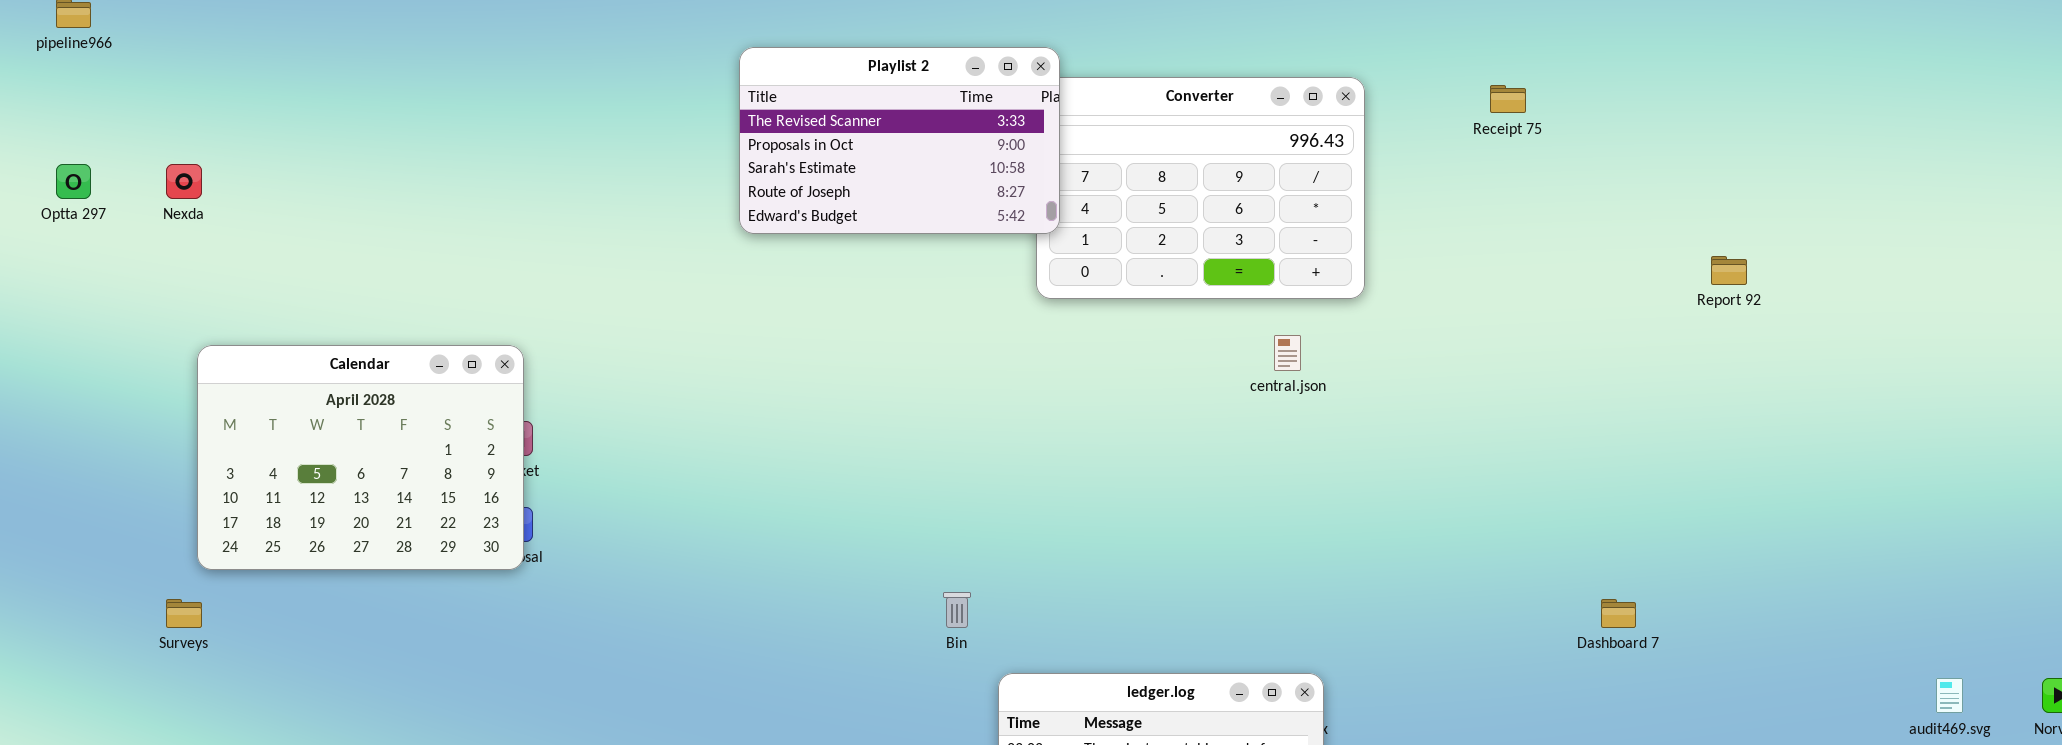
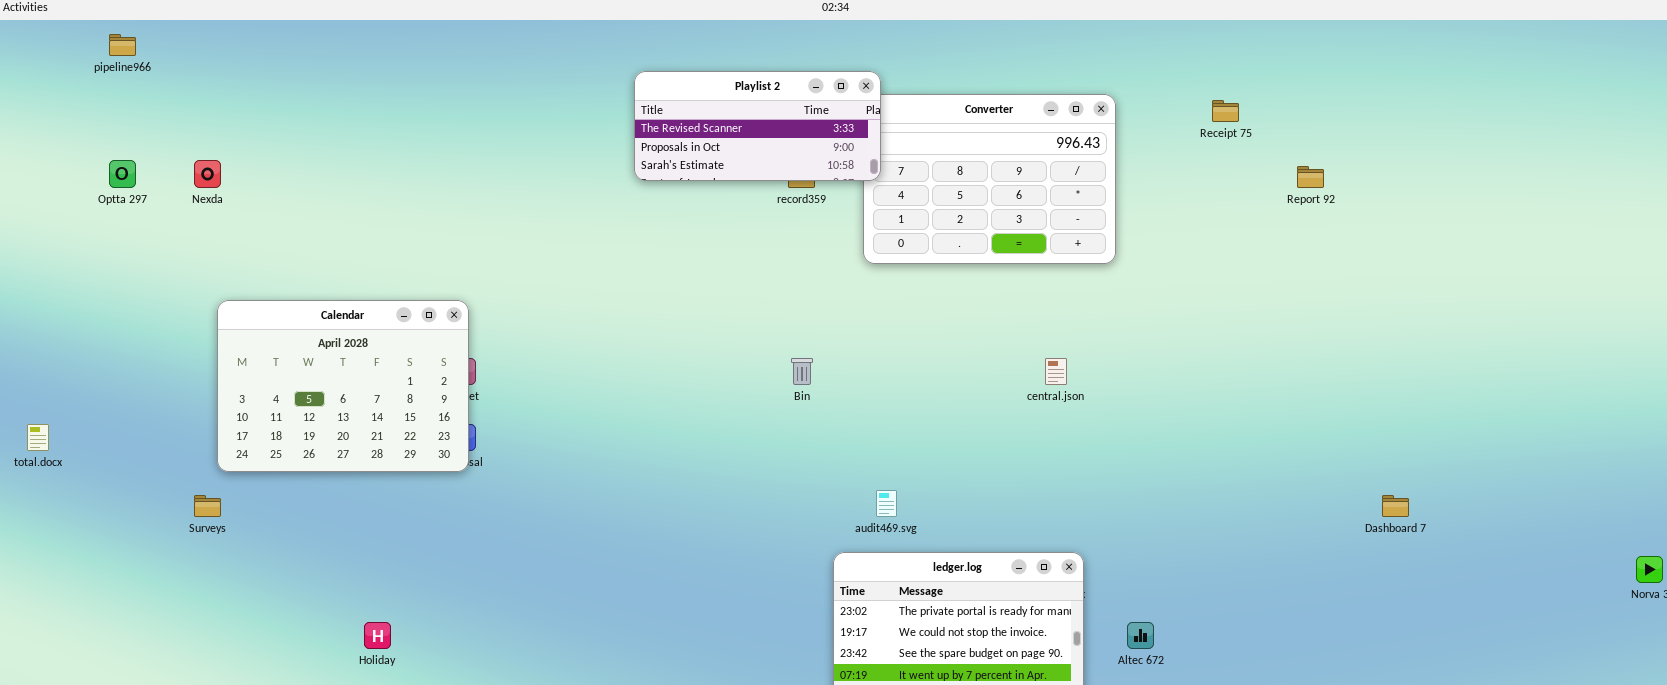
Playlist 2: [739,47,1060,234] -> [634,71,881,181], resized
Report 92: [1711,256,1747,285] -> [1297,166,1324,188], moved
central.json: [1274,335,1301,371] -> [1045,358,1067,385], moved
Bin: [943,592,971,628] -> [791,358,813,385], moved
Dashboard 7: [1601,599,1636,628] -> [1382,495,1409,517], moved
audit469.svg: [1936,678,1963,713] -> [876,490,897,517], moved

